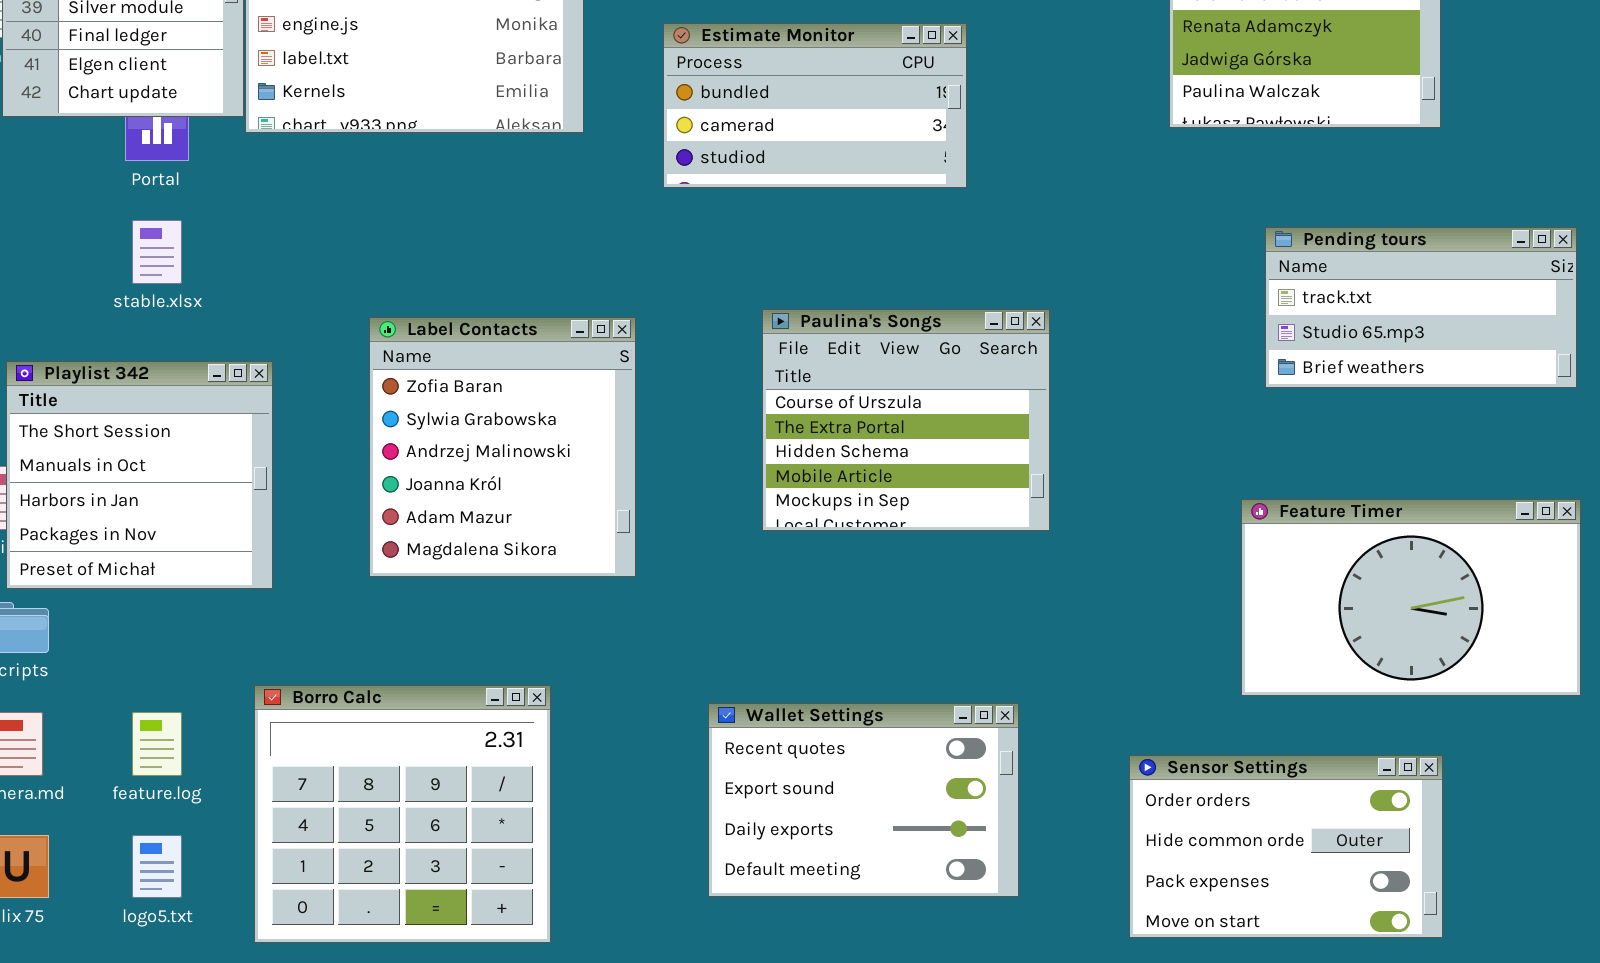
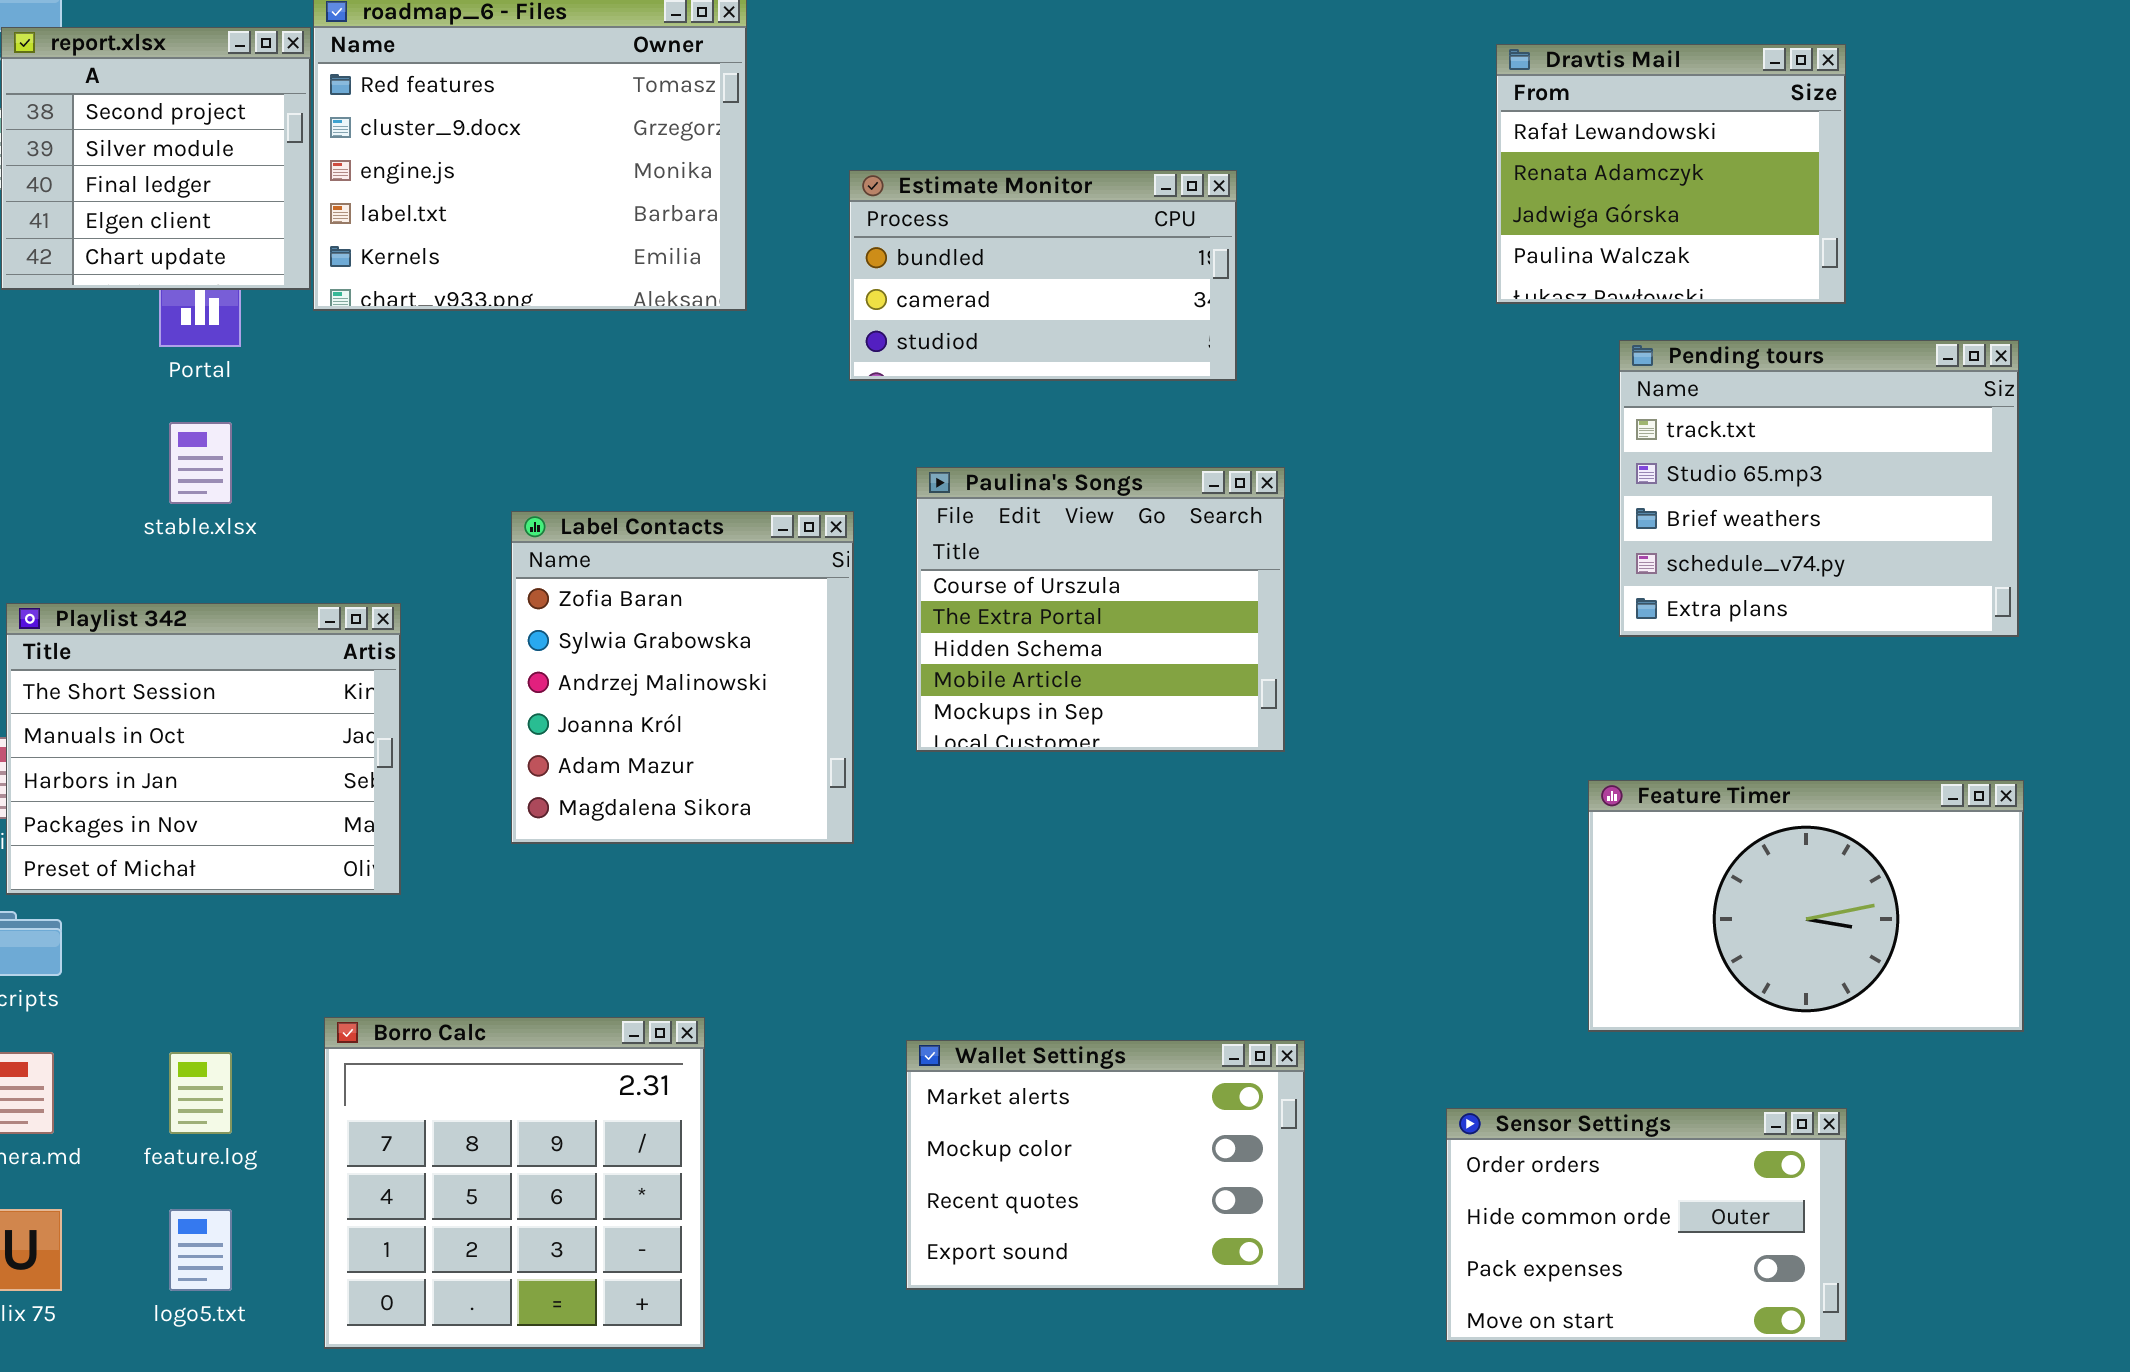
Pending tours: [1265,227,1577,388] -> [1619,340,2019,637], resized
Paulina's Songs: [762,309,1050,531] -> [916,467,1285,752], moved
Label Contacts: [369,317,636,577] -> [511,511,854,844], moved
Playlist 342: [6,361,273,589] -> [6,603,401,895], resized
Wallet Settings: [708,703,1019,897] -> [906,1040,1305,1290], scrolled up 2 rows

